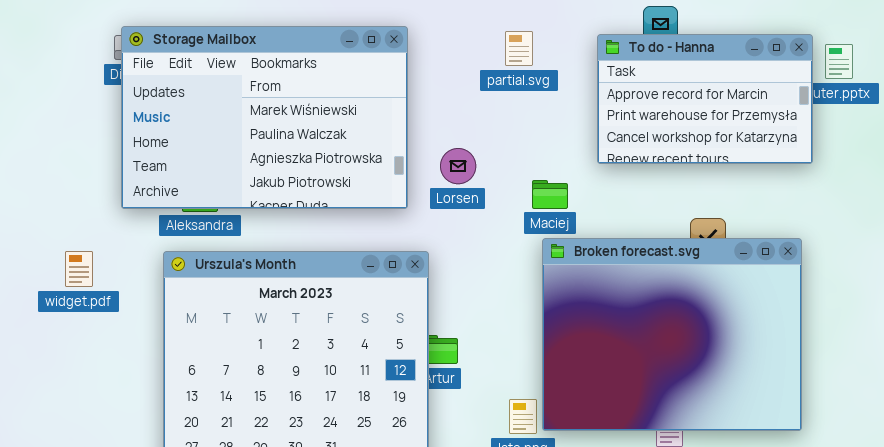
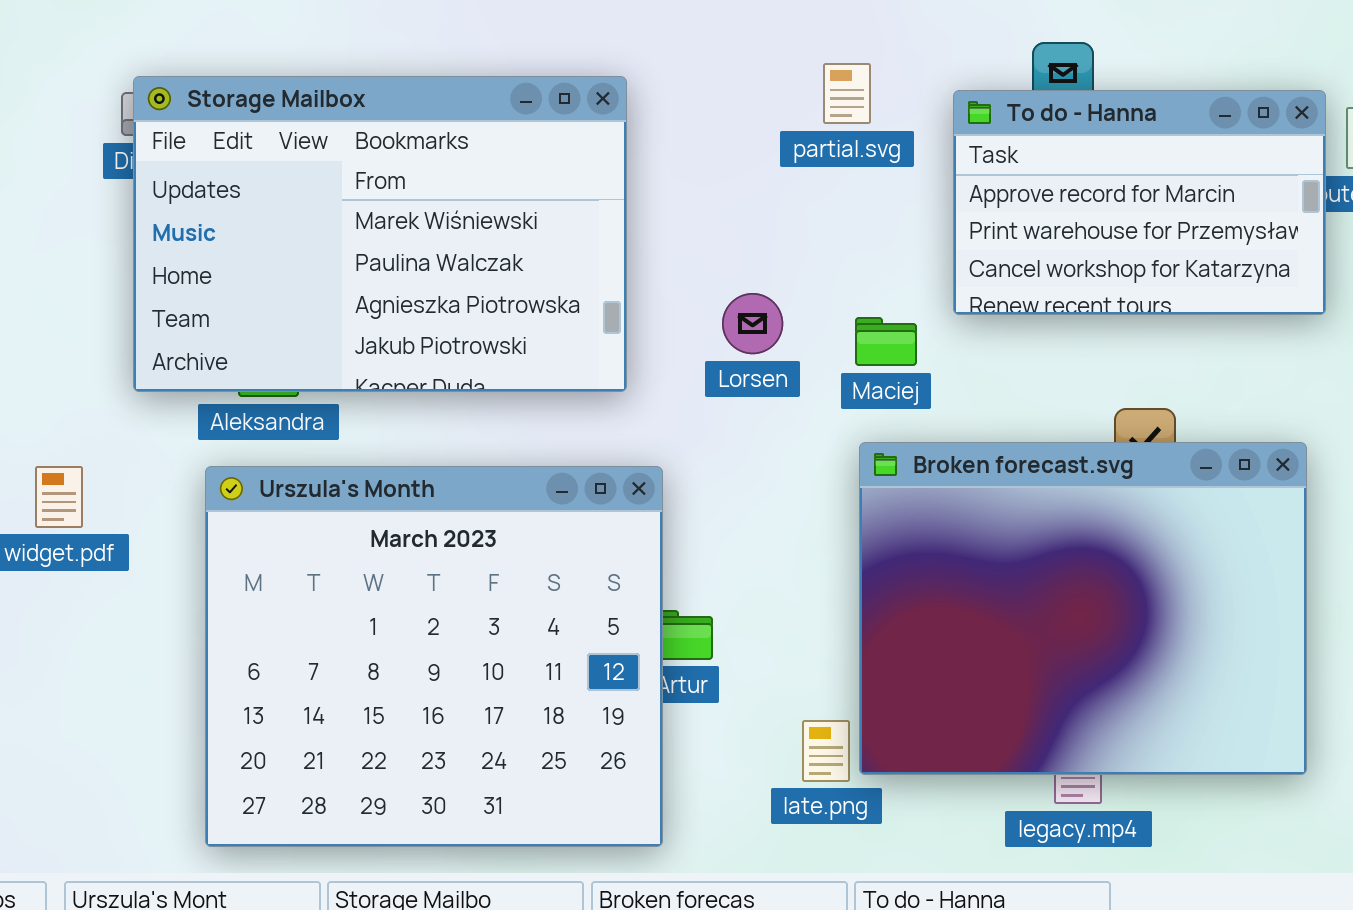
partial.svg: [505,31,533,66] -> [823,63,871,124], moved
Lorsen: [440,148,476,184] -> [722,293,783,354], moved
Maciej: [532,180,568,209] -> [855,317,917,366], moved

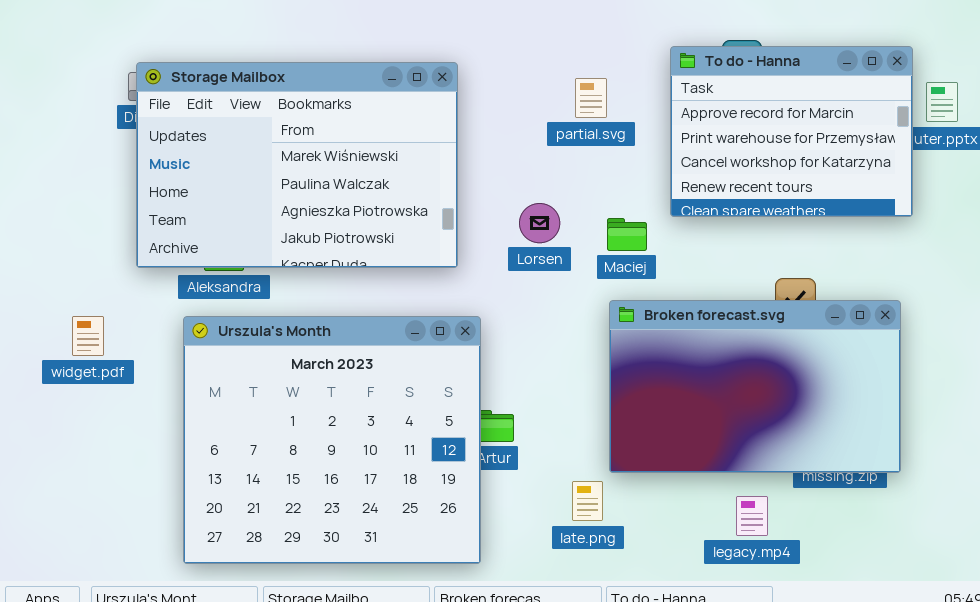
partial.svg: [823,63,871,124] -> [575,78,607,118], moved
To do - Hanna: [953,90,1326,315] -> [670,46,913,217], resized
Broken forecast.svg: [859,442,1307,775] -> [609,300,901,473], resized

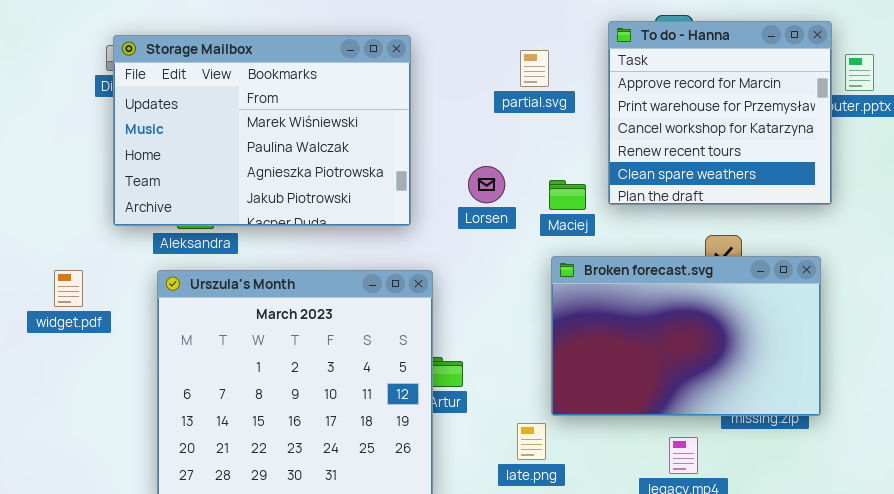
To do - Hanna: [670,46,913,217] -> [608,21,832,205], resized

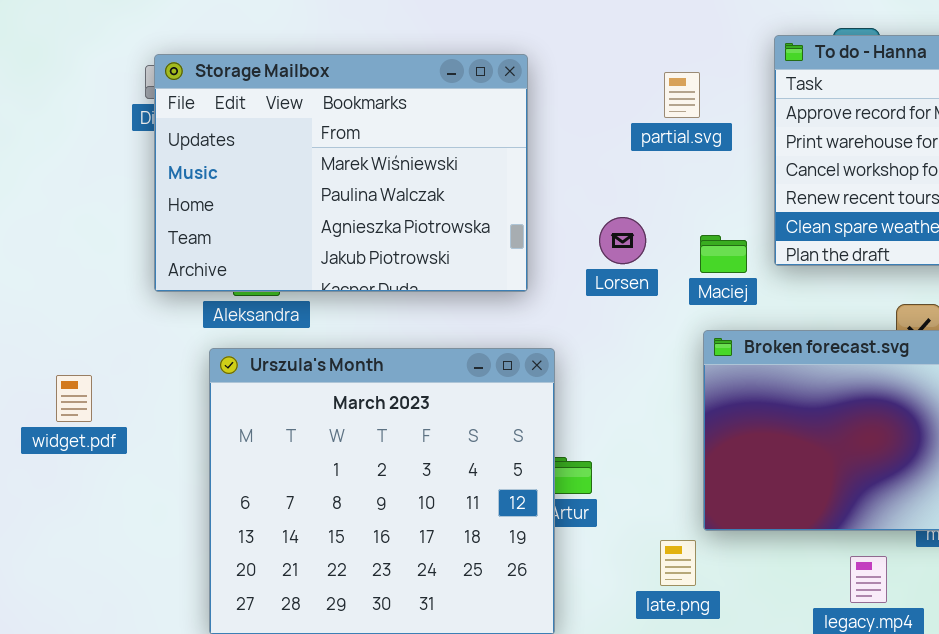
widget.pdf: [54,270,83,307] -> [56,375,92,422], moved

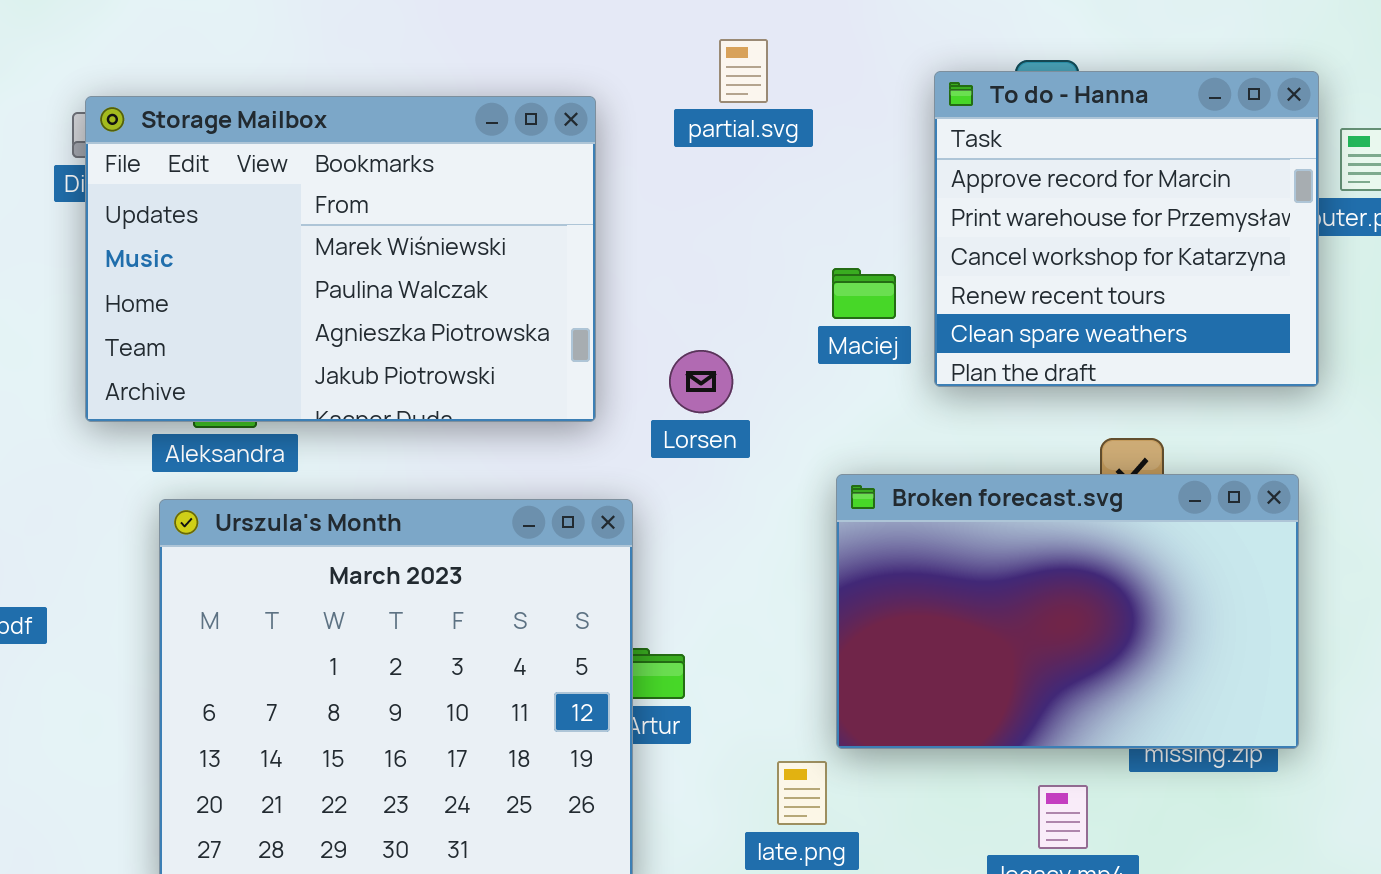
partial.svg: [664,72,700,118] -> [719,39,768,103], moved
Lorsen: [599,217,646,264] -> [669,350,733,413], moved
Maciej: [700,235,747,273] -> [832,268,896,319], moved

